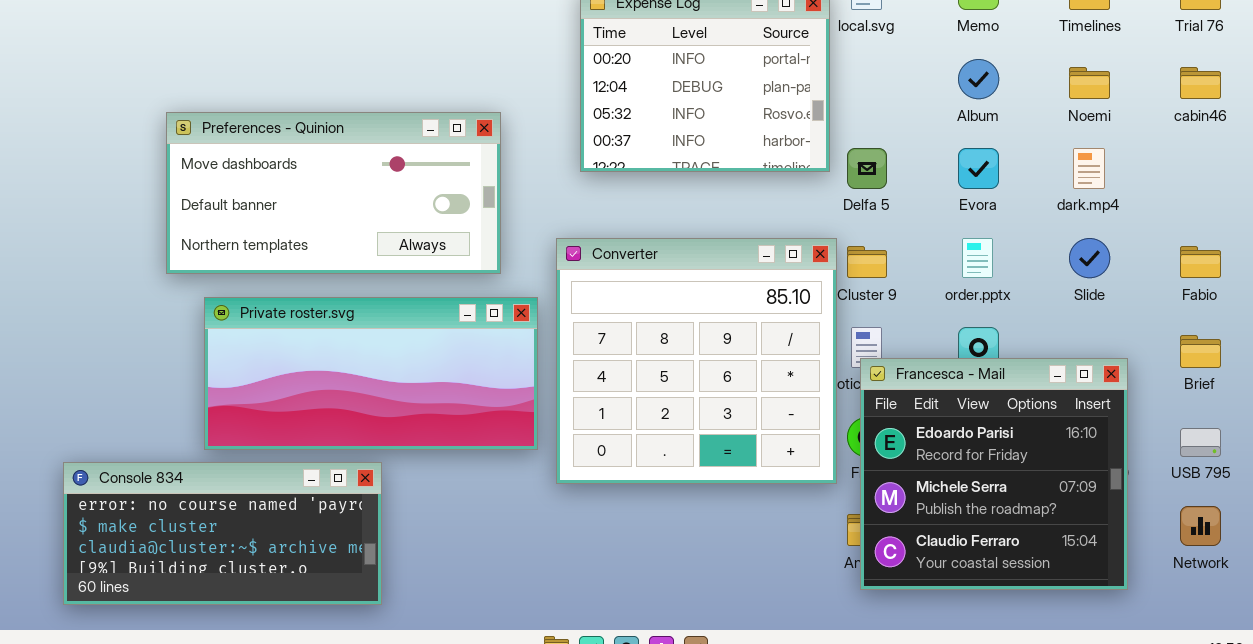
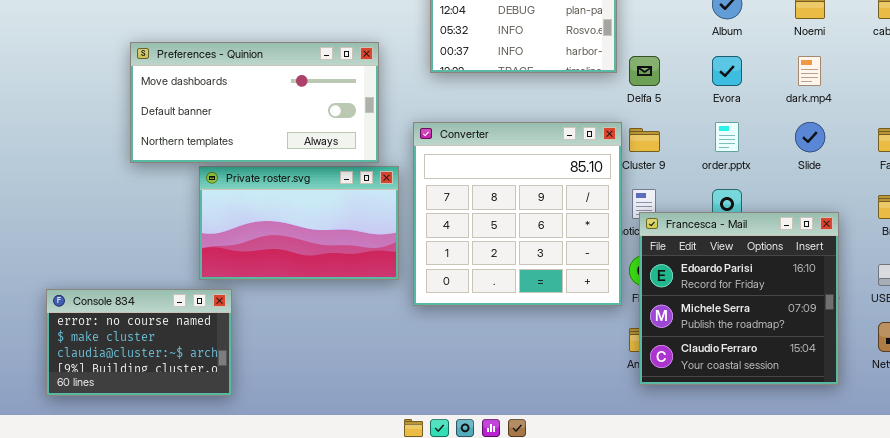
Preferences - Quinion: [166,112,501,274] -> [130,42,379,163], moved
Private roster.svg: [204,297,538,450] -> [199,166,399,280], resized
Console 834: [63,462,382,605] -> [46,289,232,396], resized

